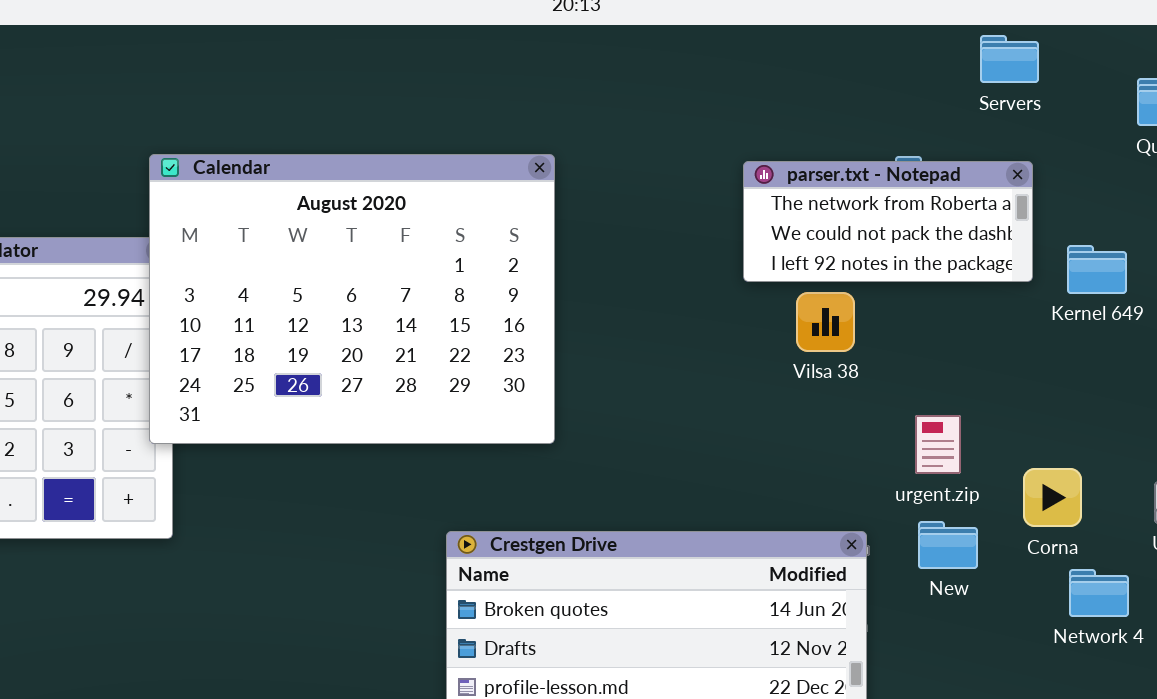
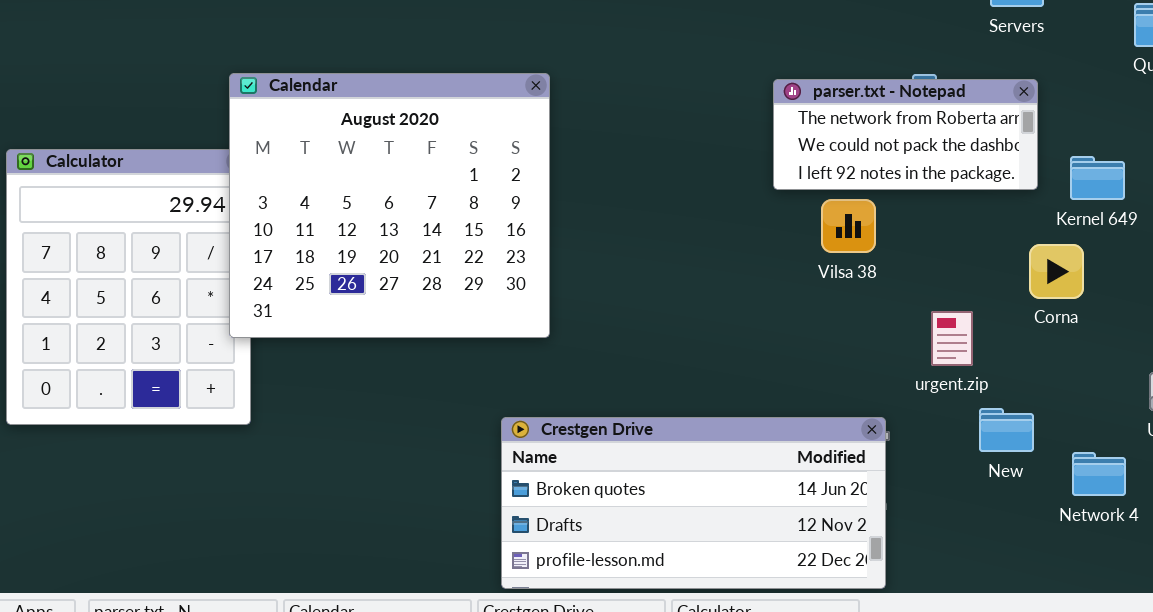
Calendar: [149,154,555,444] -> [229,73,550,338], resized
Corna: [1023,468,1082,527] -> [1029,244,1084,299], moved
New: [918,521,978,569] -> [979,408,1034,452], moved

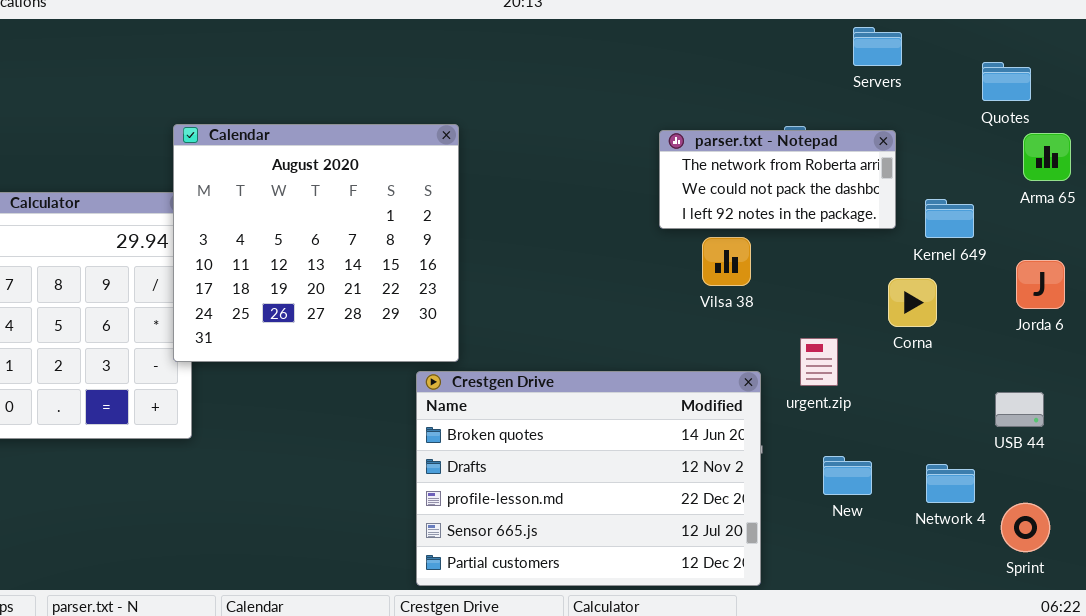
New: [979,408,1034,452] -> [823,456,872,495], moved
Crestgen Drive: [501,417,886,589] -> [416,371,761,586], resized

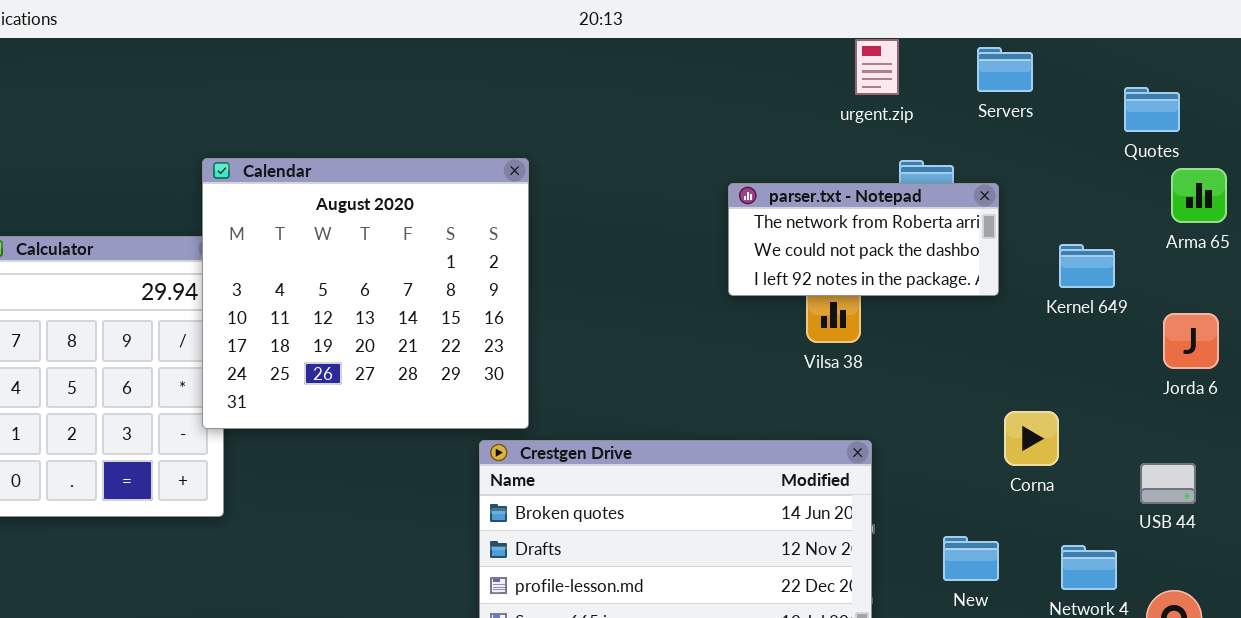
parser.txt - Notepad: [659,130,896,229] -> [728,183,999,296], moved
Corna: [888,278,937,327] -> [1004,411,1059,466], moved
urgent.zip: [800,338,838,386] -> [855,39,899,95], moved

